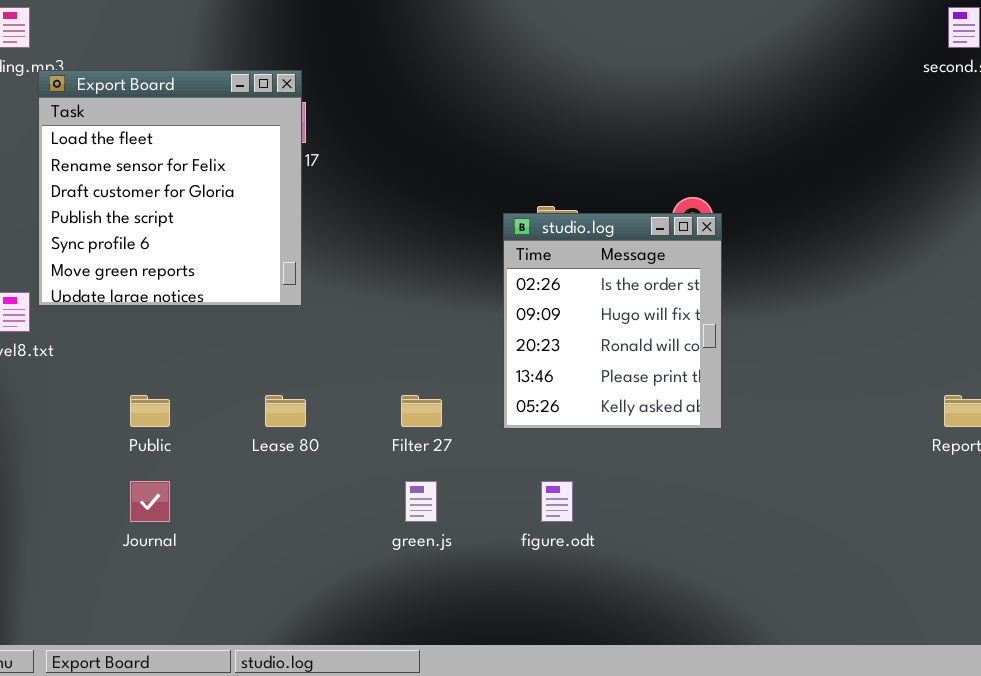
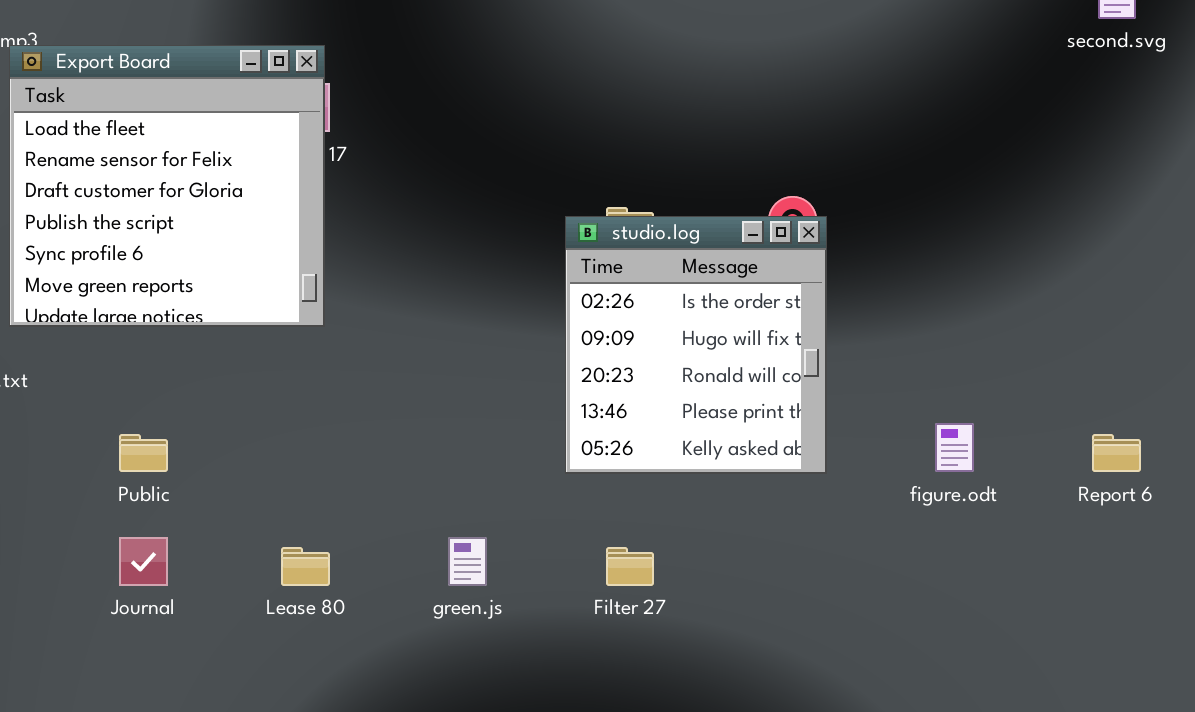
Lease 80: [265,395,306,427] -> [281,547,330,586], moved
Filter 27: [401,395,442,427] -> [606,547,654,586], moved
figure.odt: [541,481,573,522] -> [935,423,974,472], moved

